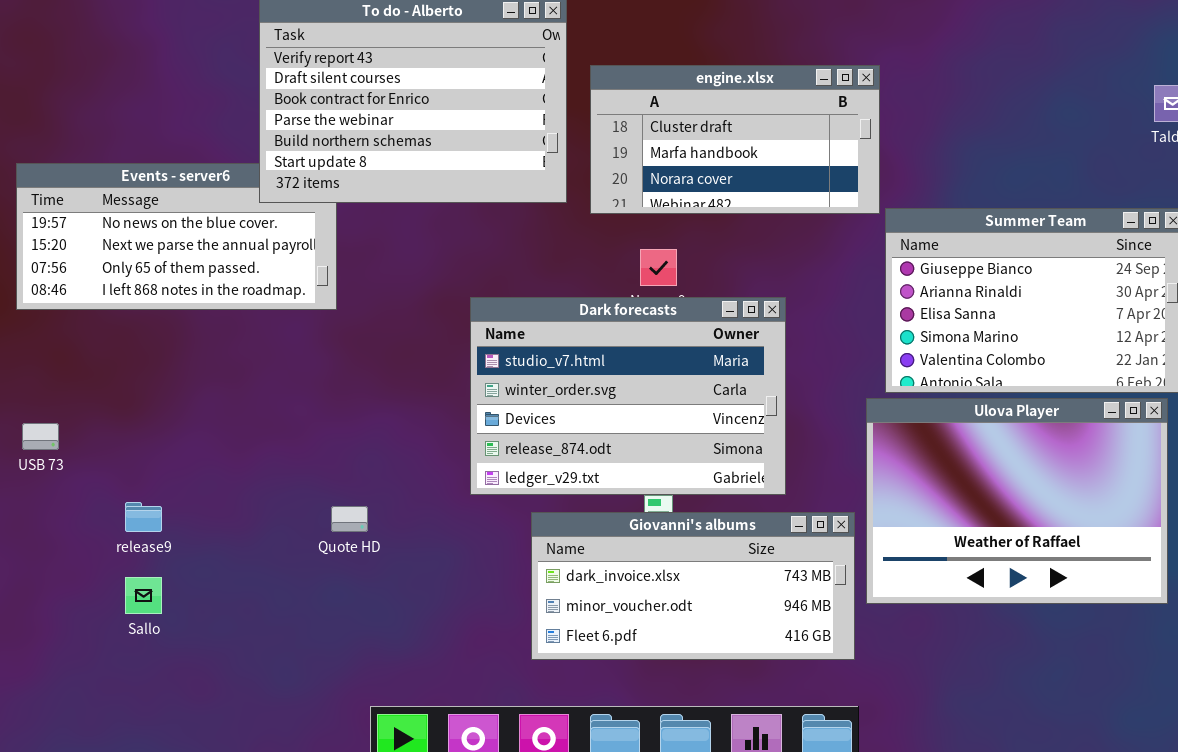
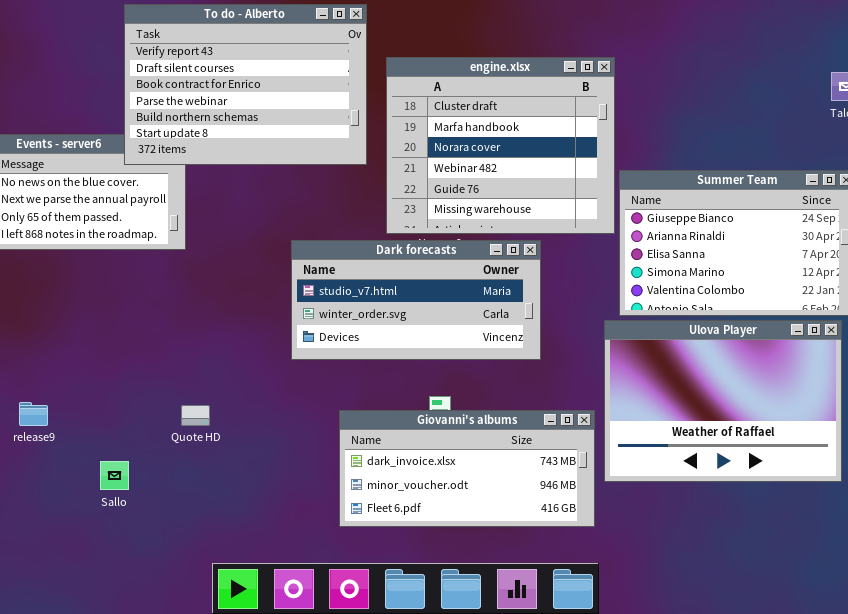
engine.xlsx: [590,65,880,214] -> [386,57,615,234], resized
Dark forecasts: [470,297,786,495] -> [291,240,541,360], resized
Sallo: [125,577,162,614] -> [100,461,129,490], moved

